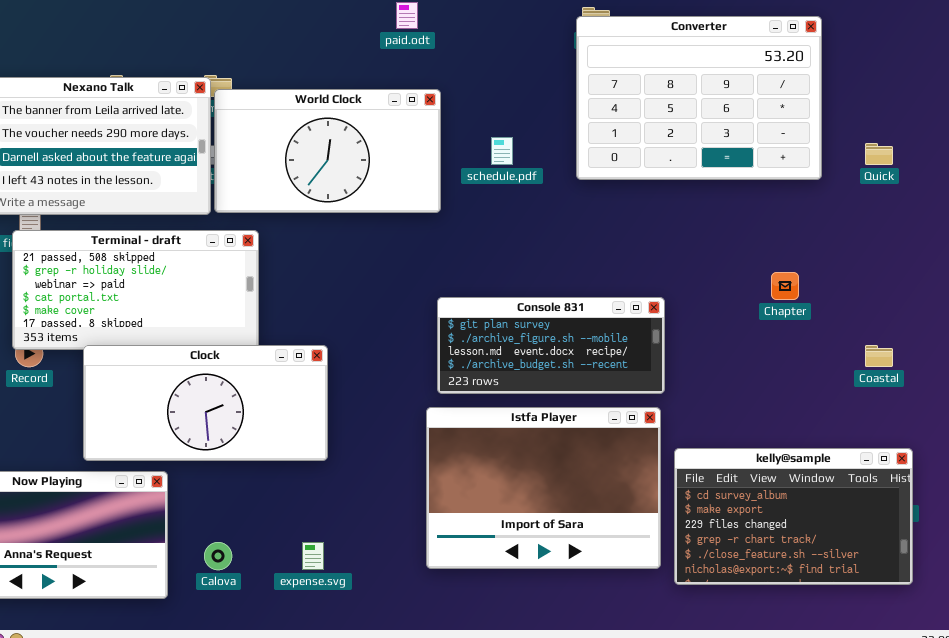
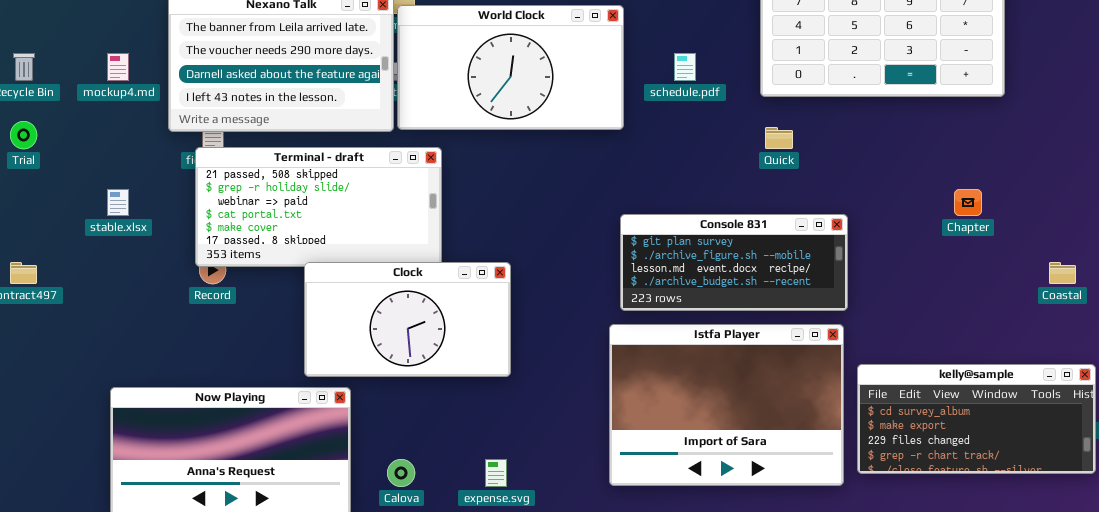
Quick: [865,143,893,165] -> [765,127,793,149], moved
Clock: [83,345,328,461] -> [304,262,511,377], resized
kelly@sample: [674,448,913,585] -> [857,364,1096,474], resized

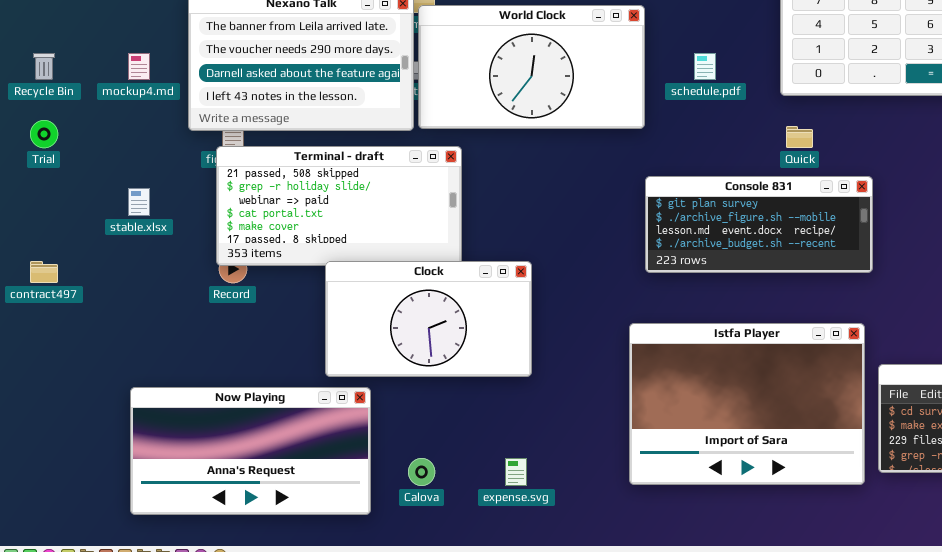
Console 831: [620,214,848,311] -> [645,176,873,273], moved

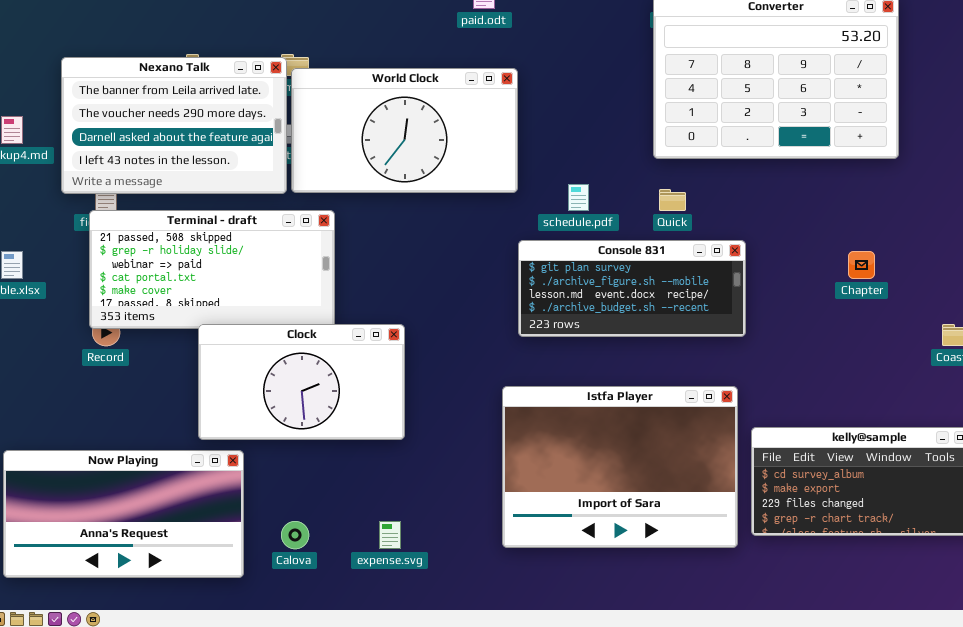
schedule.pdf: [694,53,716,80] -> [568,184,589,211], moved

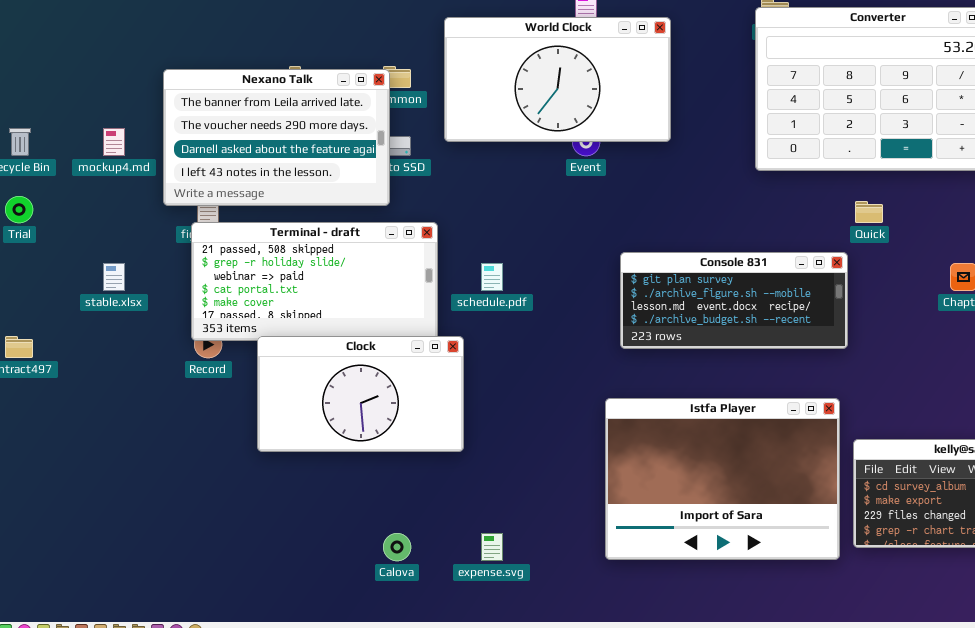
World Clock: [291,68,518,193] -> [444,17,671,142], moved
schedule.pdf: [568,184,589,211] -> [481,263,503,291], moved
Quick: [659,189,686,211] -> [855,201,883,223], moved
Clock: [198,324,405,440] -> [257,336,464,452], moved
Now Playing: [3,450,244,578] -> none, closed

